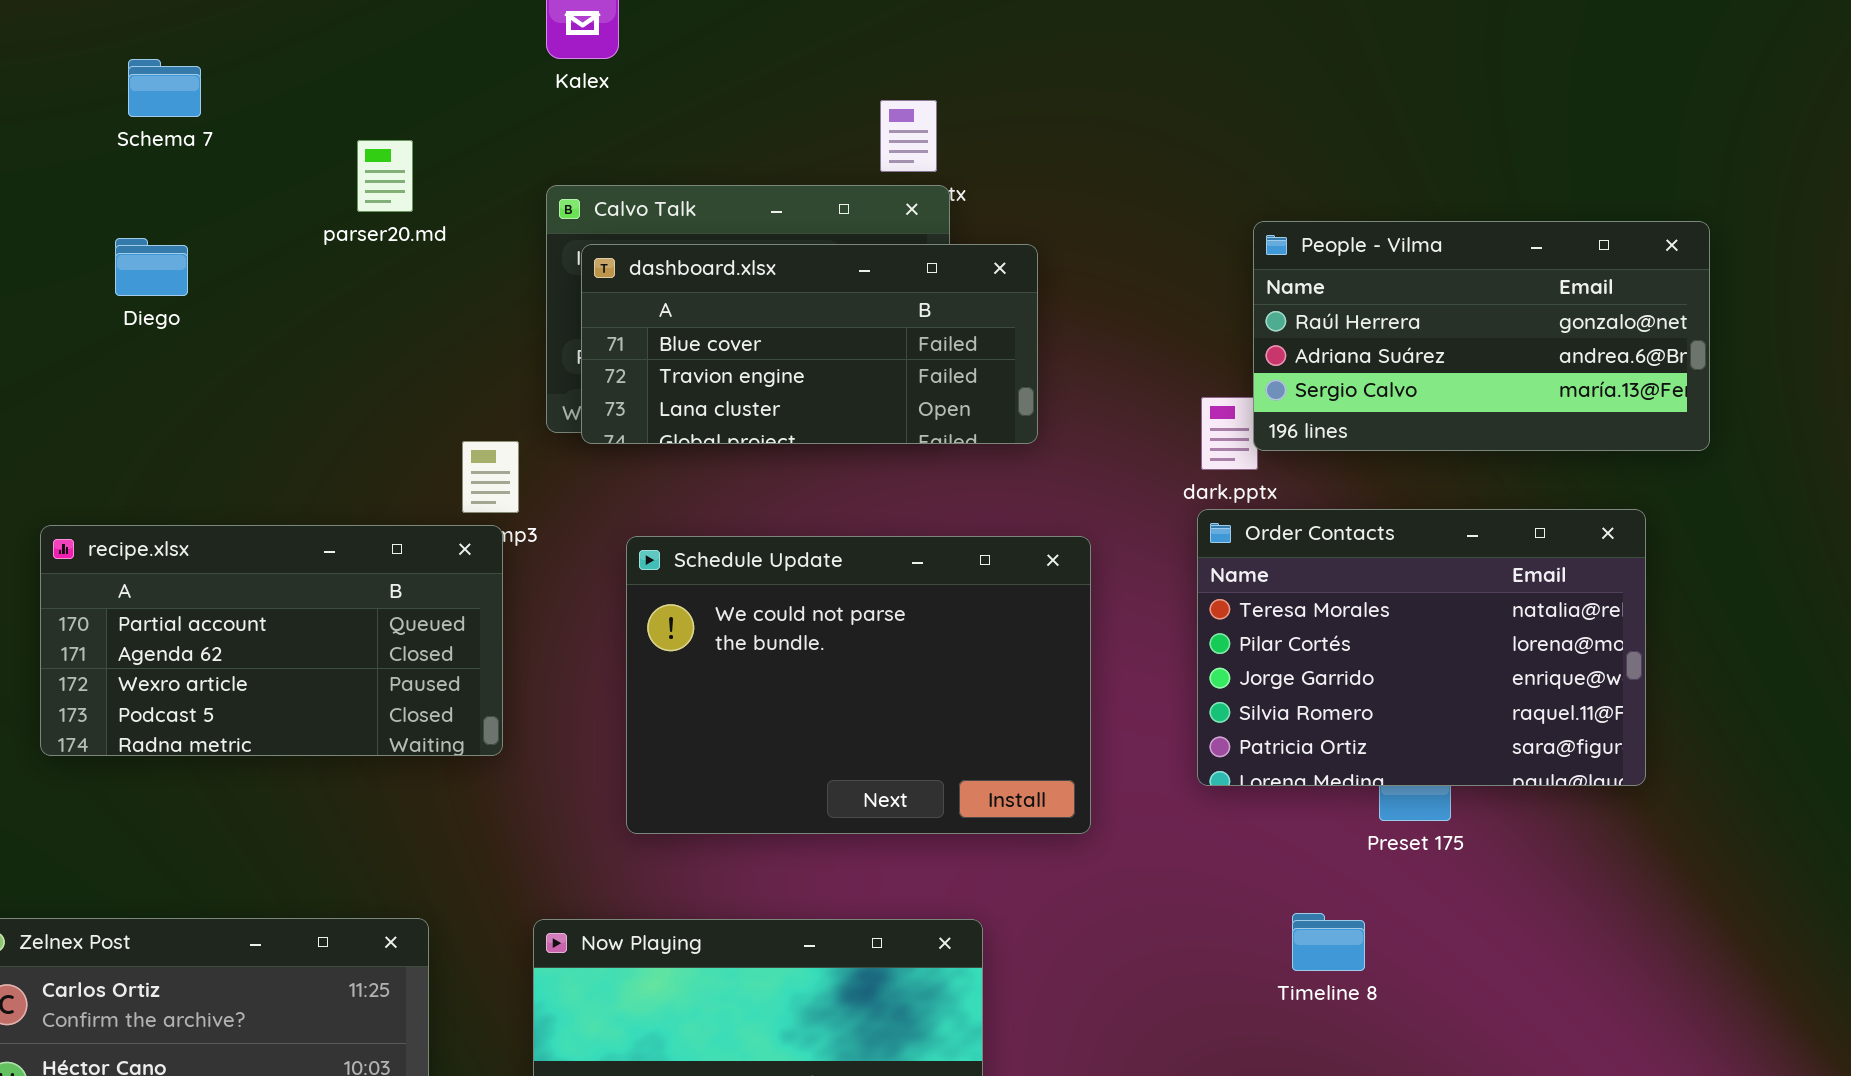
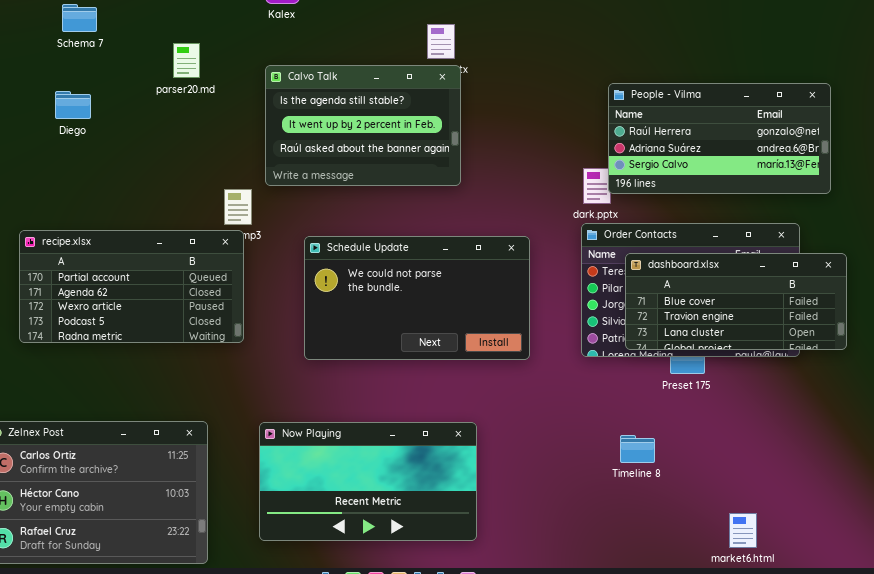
dashboard.xlsx: [581,244,1038,444] -> [625,253,847,350], moved
Schedule Update: [626,536,1091,834] -> [304,236,530,360], resized
Timeline 8: [1292,913,1365,971] -> [620,435,655,463], moved

